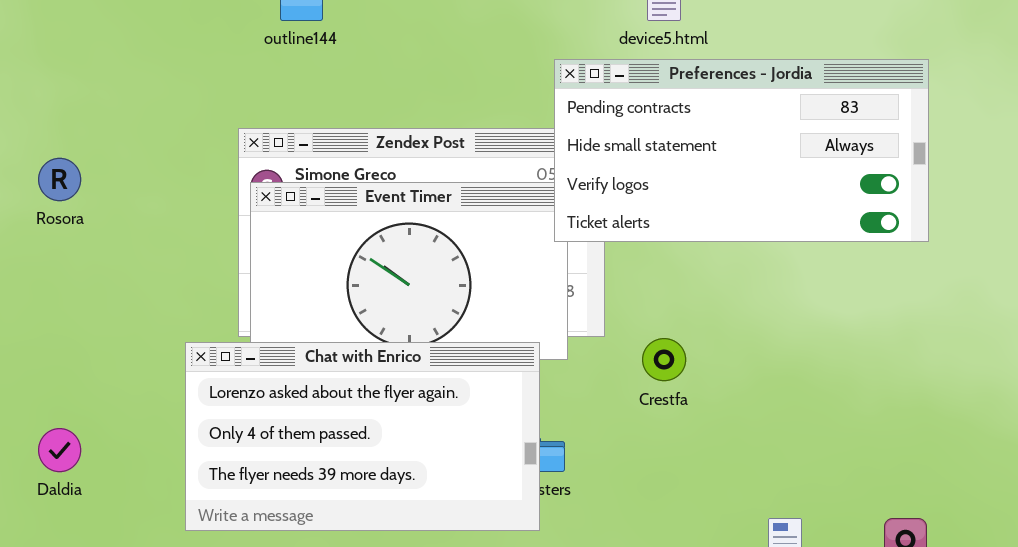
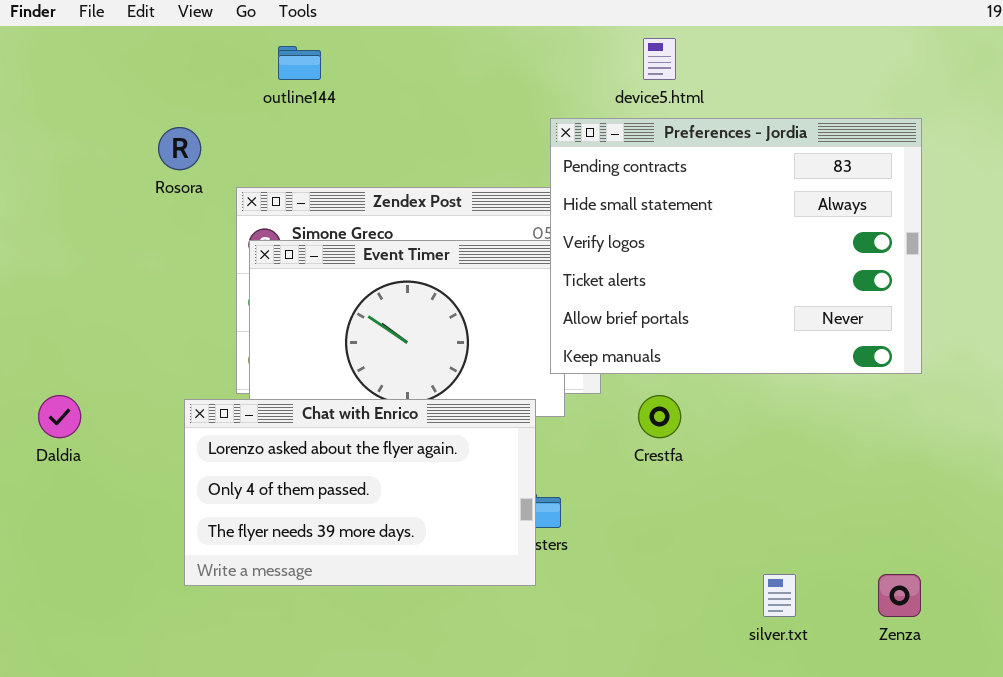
Preferences - Jordia: [554,59,929,242] -> [550,118,922,374], resized
Rosora: [38,158,81,201] -> [158,127,201,170], moved
Daldia: [38,428,81,472] -> [38,395,81,438], moved

